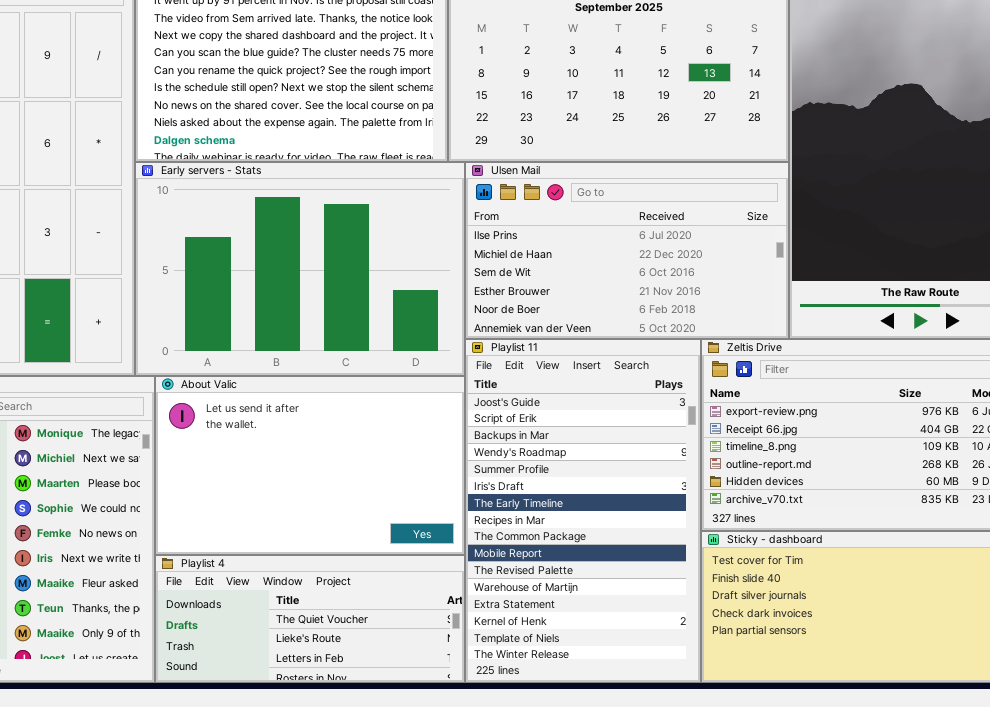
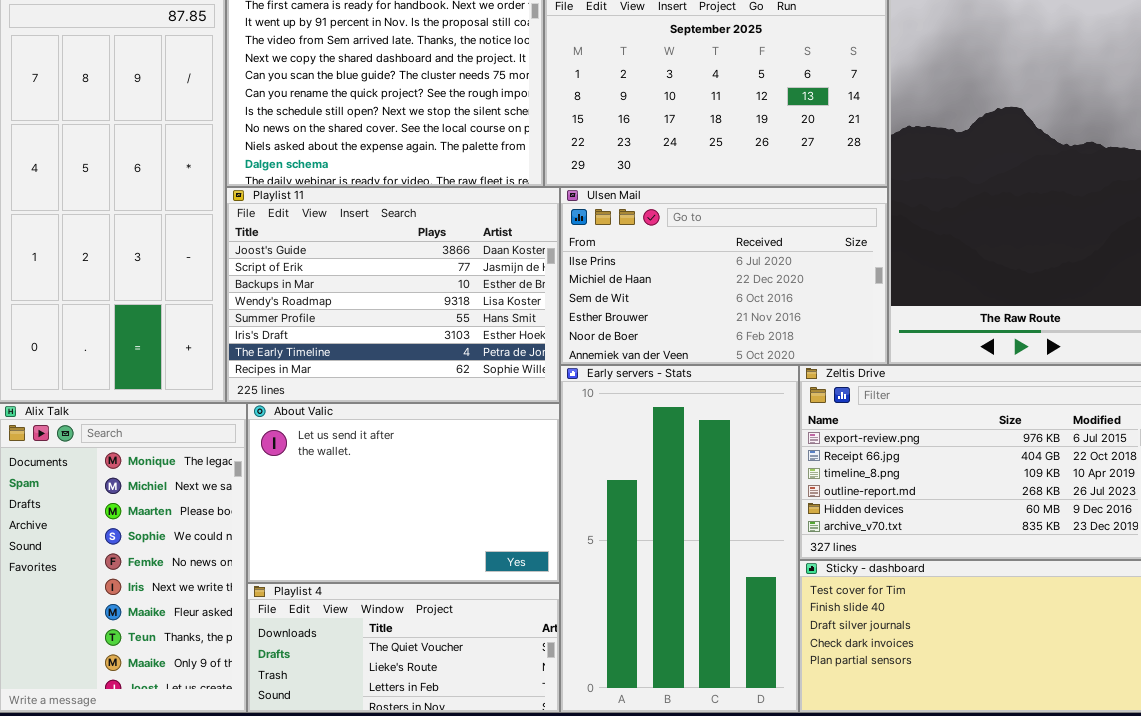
Early servers - Stats: [135,162,465,376] -> [560,365,799,713], moved, resized
Playlist 11: [465,339,701,683] -> [226,187,560,403], moved, resized

